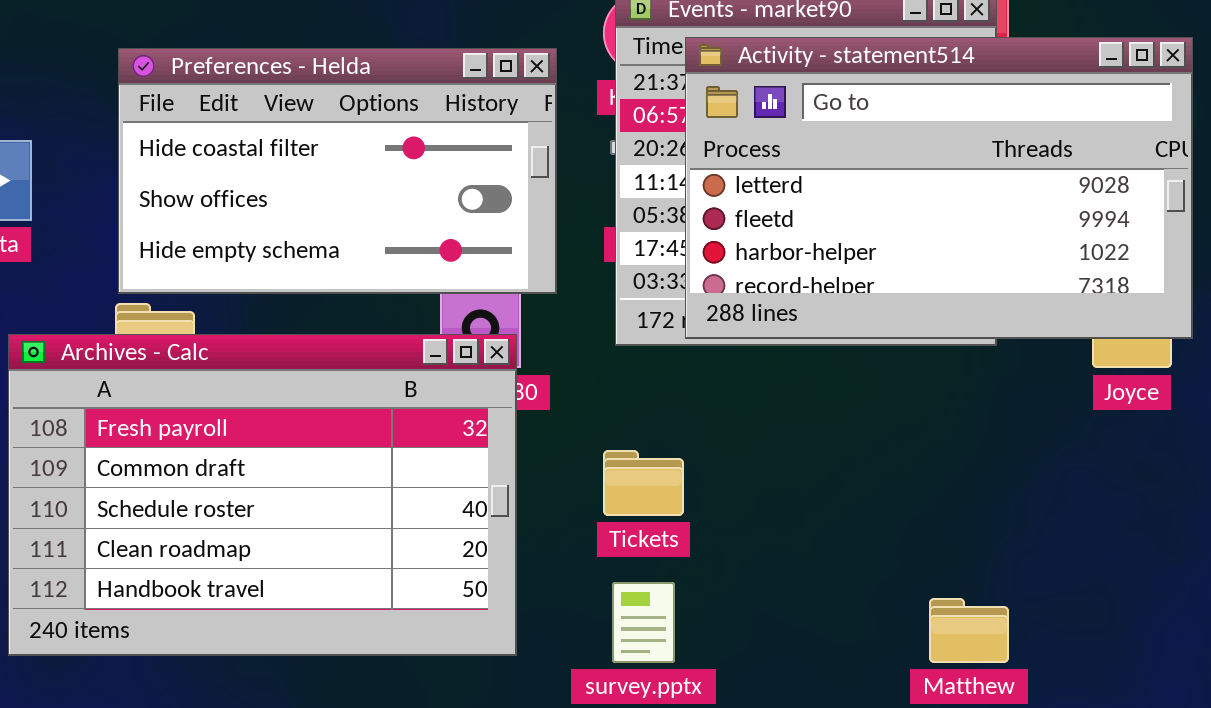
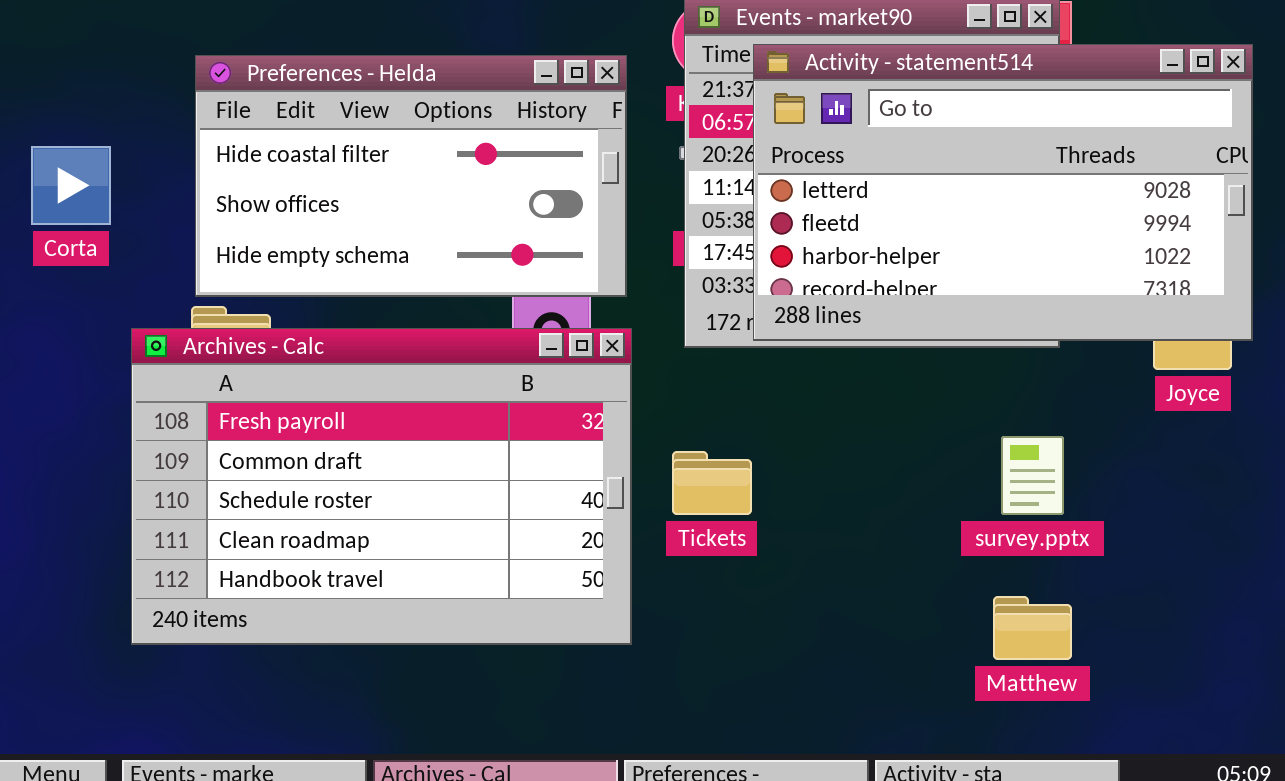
Archives - Calc: [8,334,517,656] -> [131,328,632,645], moved
survey.pptx: [612,582,675,663] -> [1001,436,1064,515], moved

